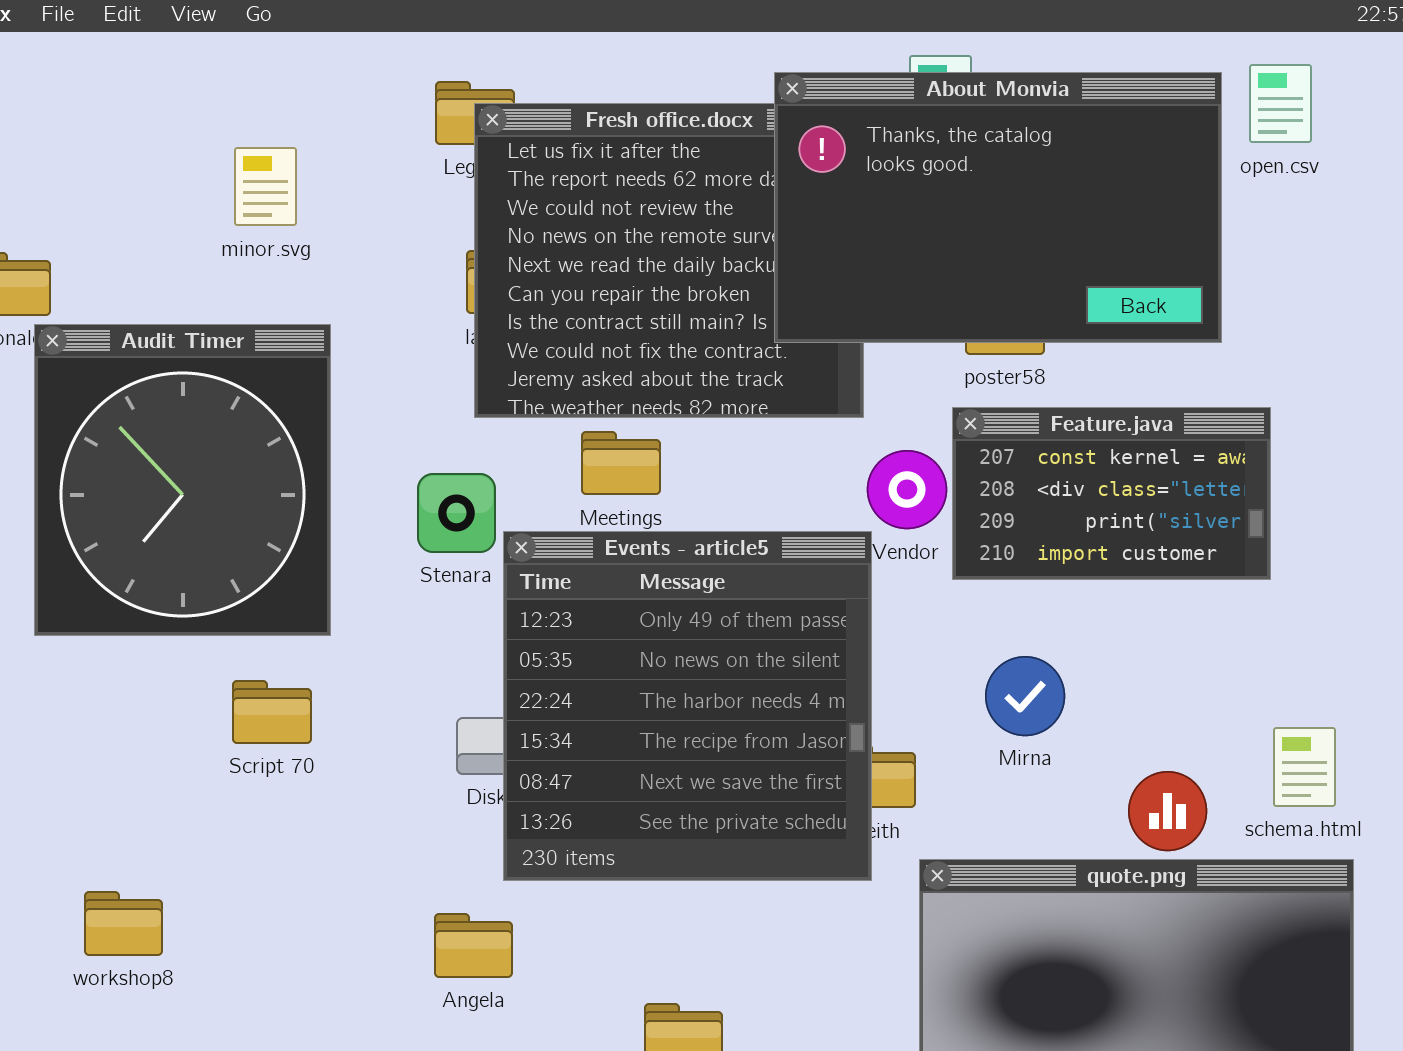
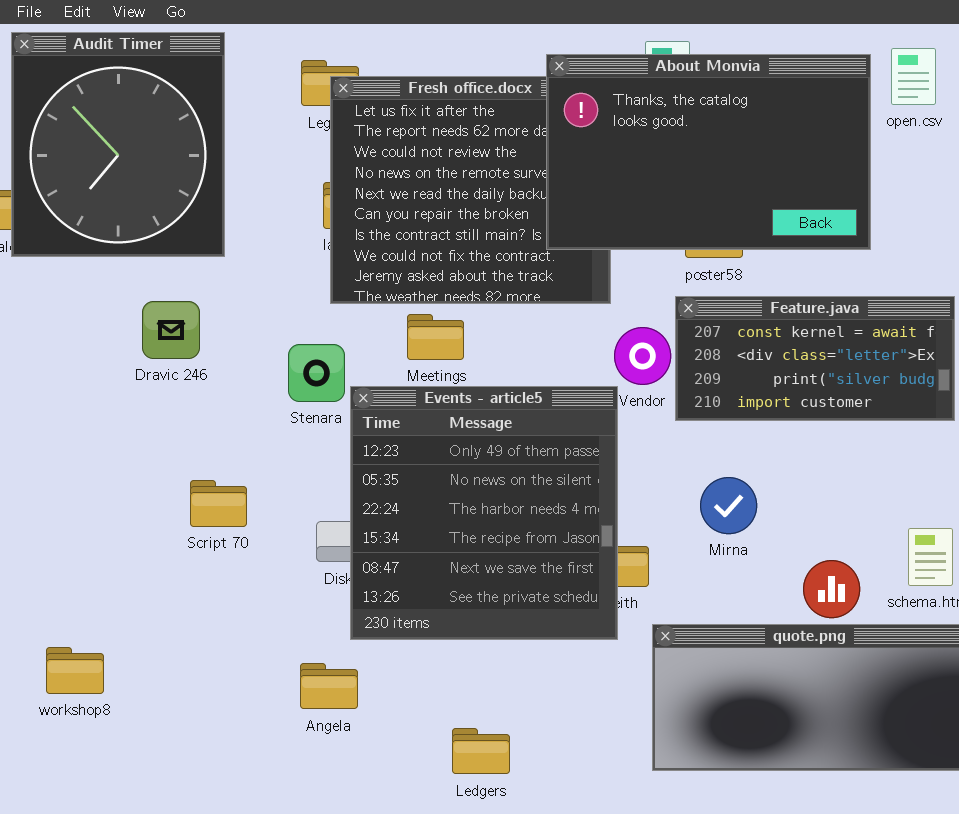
Audit Timer: [34,324,331,636] -> [11,32,225,257], moved
Feature.java: [952,407,1271,580] -> [675,296,955,421], resized
Script 70: [232,680,312,744] -> [190,480,247,527], moved

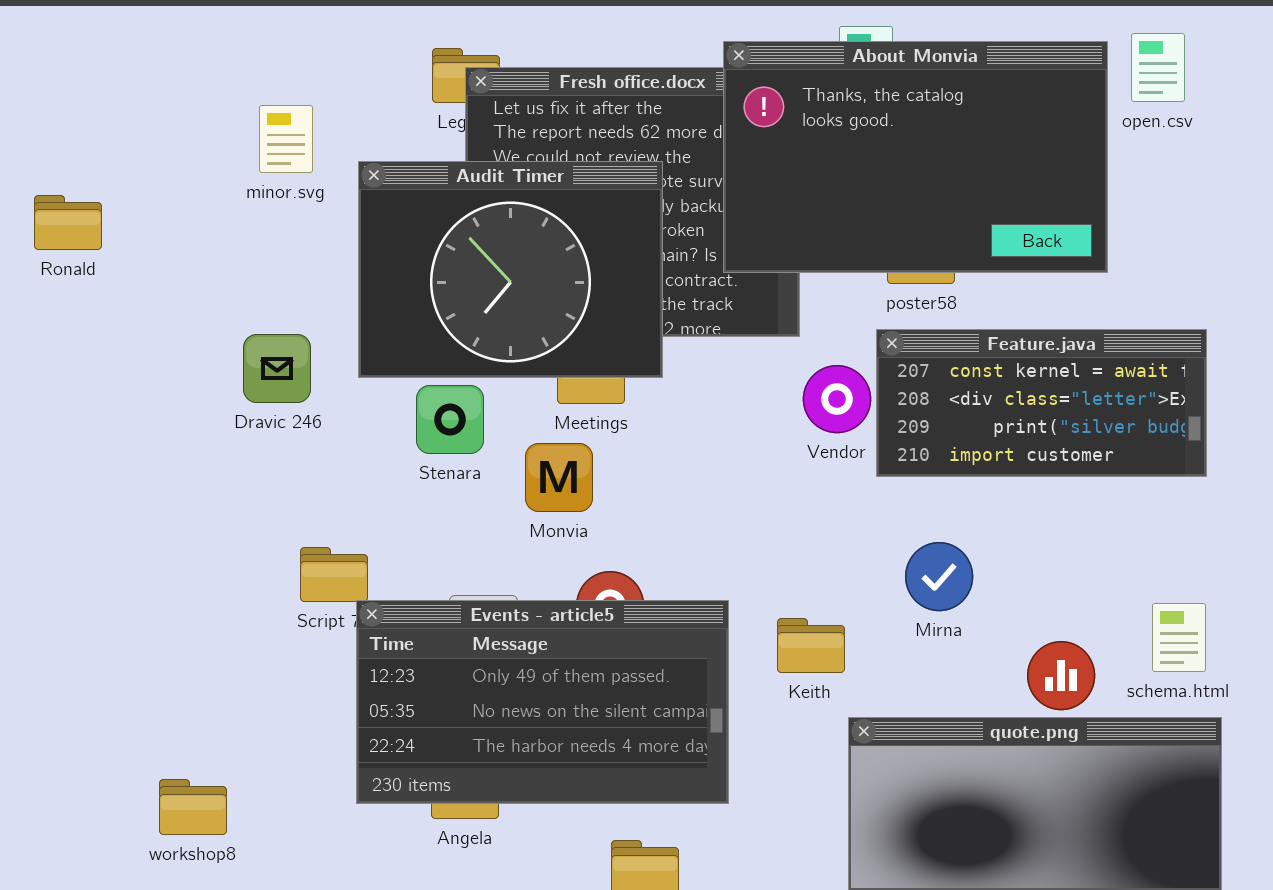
Audit Timer: [11,32,225,257] -> [358,161,663,378], moved, resized
Events - article5: [350,386,618,640] -> [356,600,729,804], moved, resized
workshop8: [46,647,104,694] -> [159,779,227,835], moved

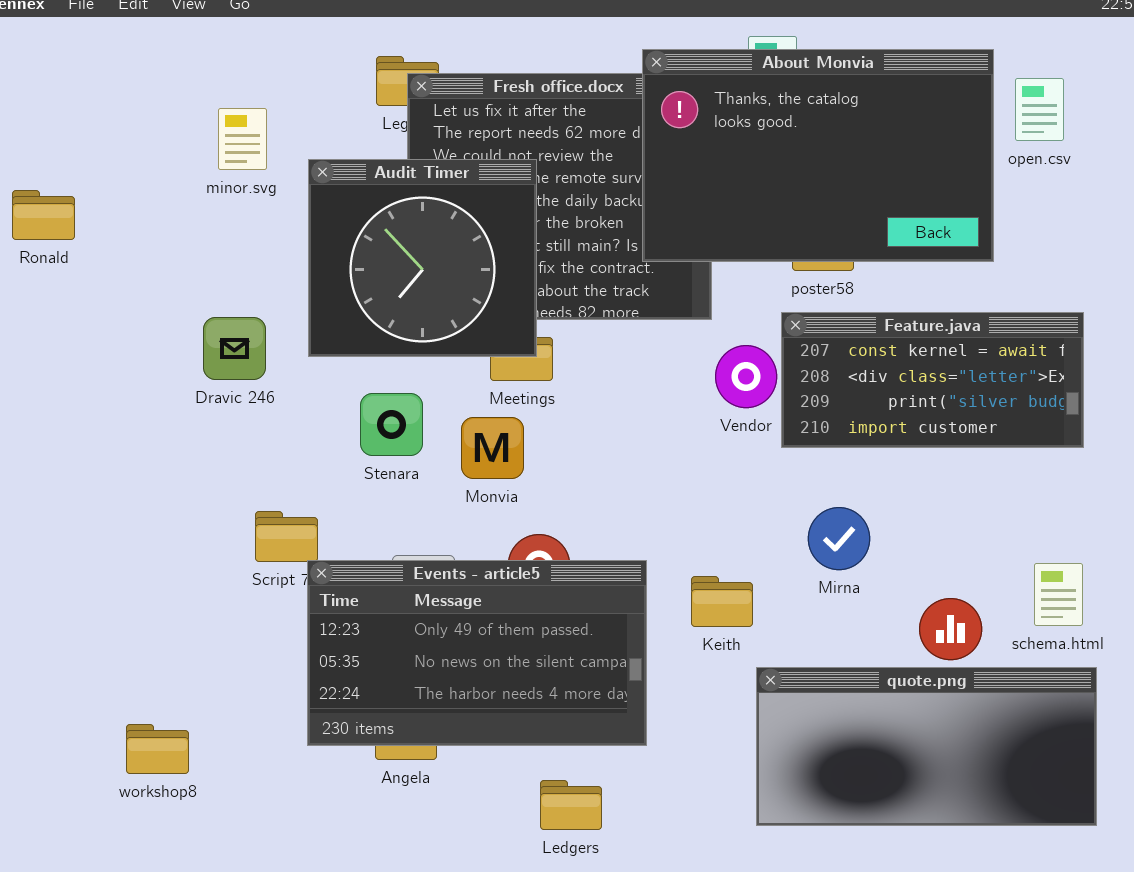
open.csv: [1131,33,1185,102] -> [1015,78,1064,141], moved
Audit Timer: [358,161,663,378] -> [308,159,537,357], resized
Stenara: [416,385,484,454] -> [360,393,423,456], moved

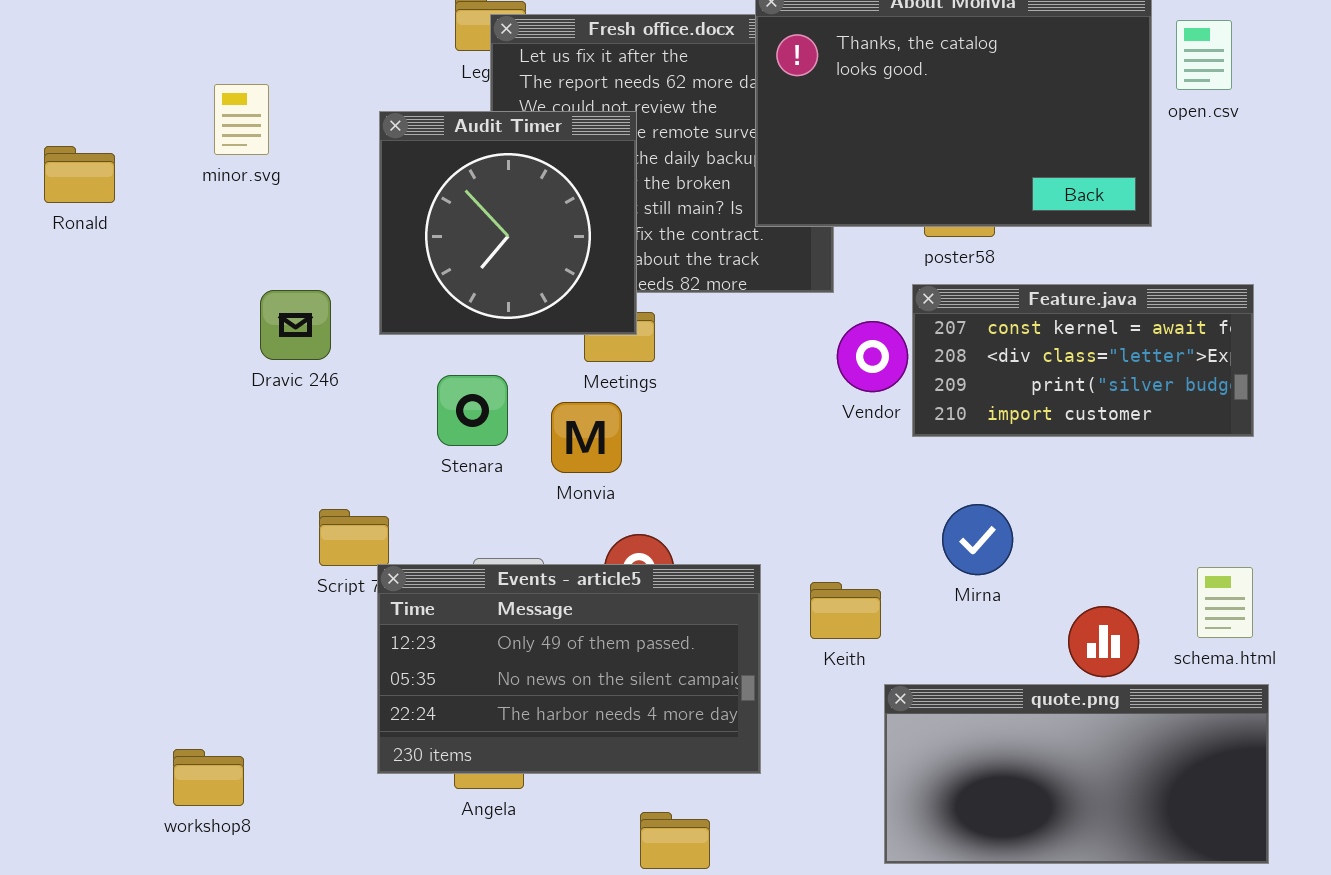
minor.svg: [218,108,267,170] -> [214,84,269,155], moved

